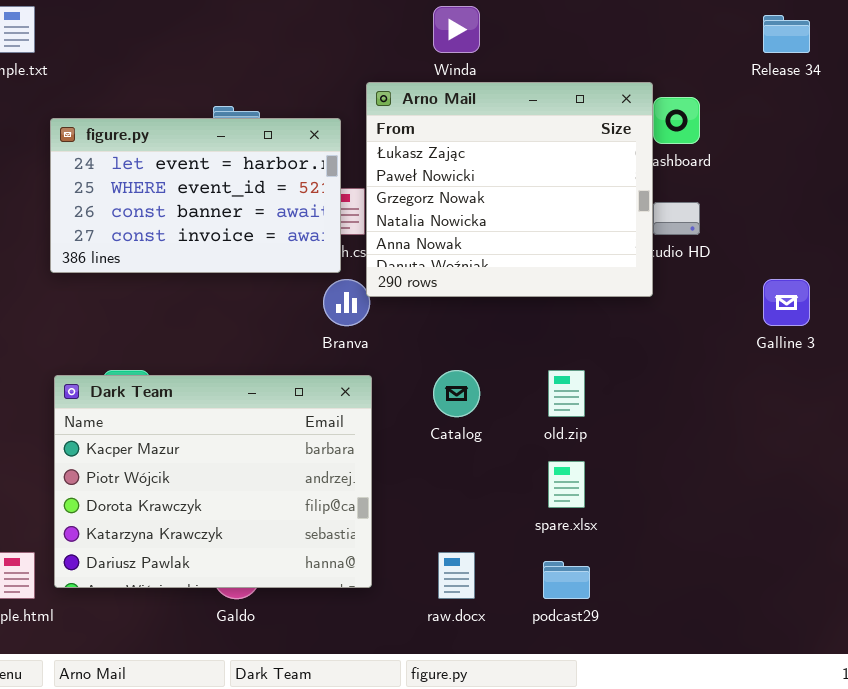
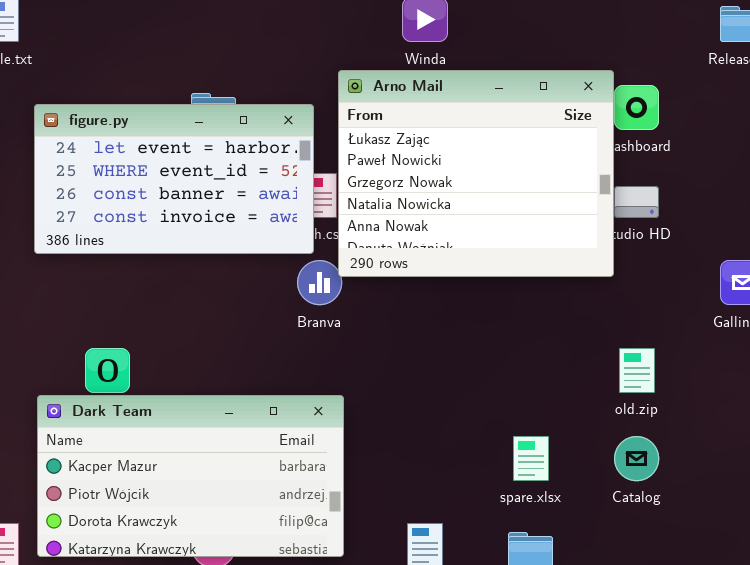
Catalog: [433,370,480,417] -> [614,436,659,481], moved
old.zip: [548,370,585,417] -> [619,348,655,393], moved
Dark Team: [54,375,372,588] -> [37,395,344,557], resized

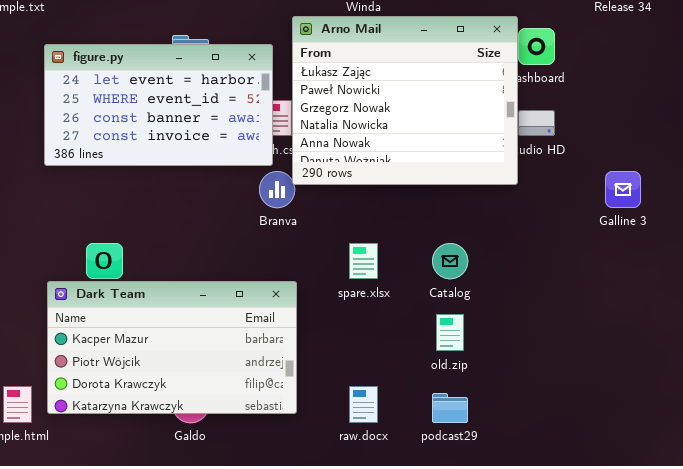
old.zip: [619,348,655,393] -> [436,314,464,351], moved
spare.xlsx: [513,436,549,481] -> [349,243,378,279], moved
Catalog: [614,436,659,481] -> [432,243,468,279], moved

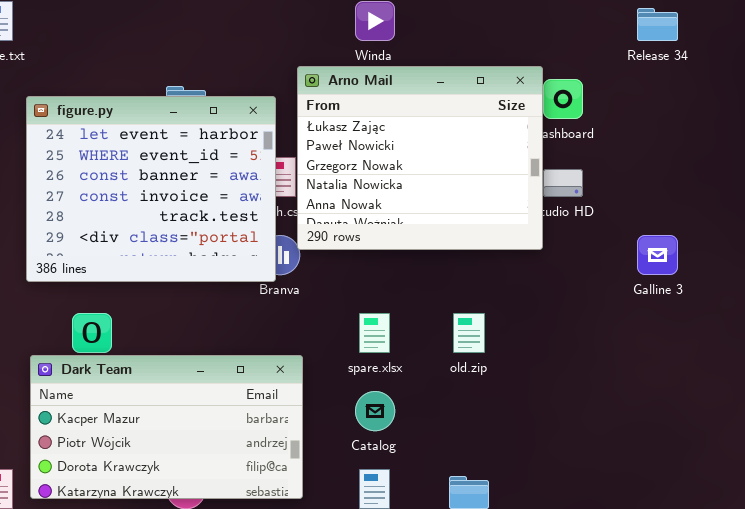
figure.py: [44,44,273,166] -> [26,96,276,282], resized
Catalog: [432,243,468,279] -> [355,391,395,431], moved
old.zip: [436,314,464,351] -> [453,313,485,353], moved

